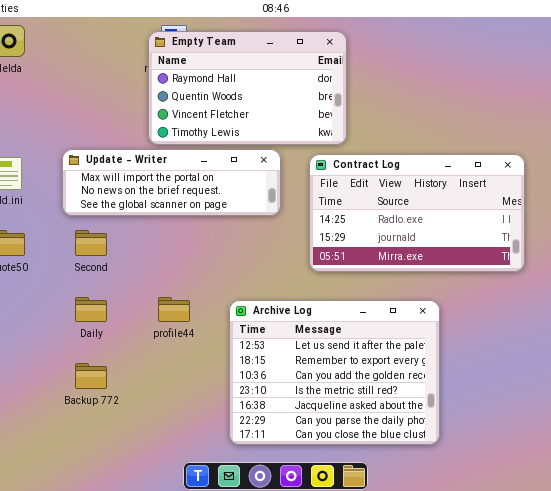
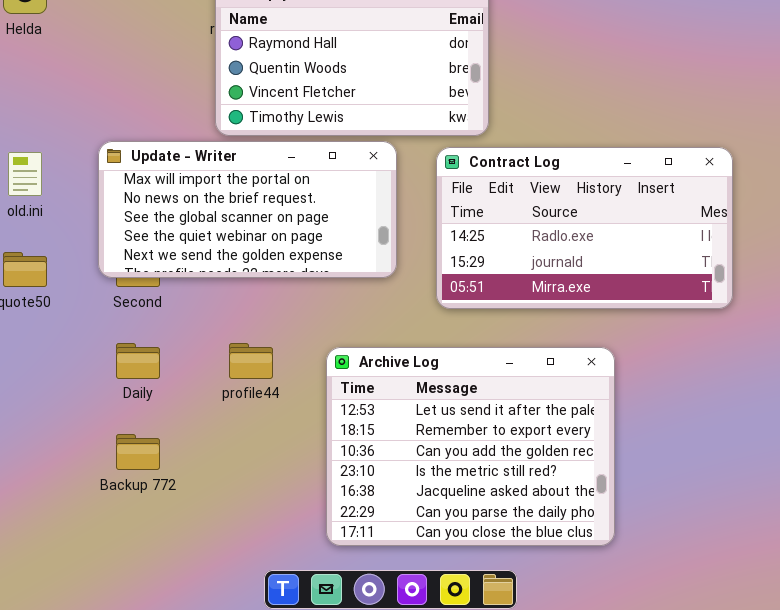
Update - Writer: [62,149,281,216] -> [98,141,397,278], resized

